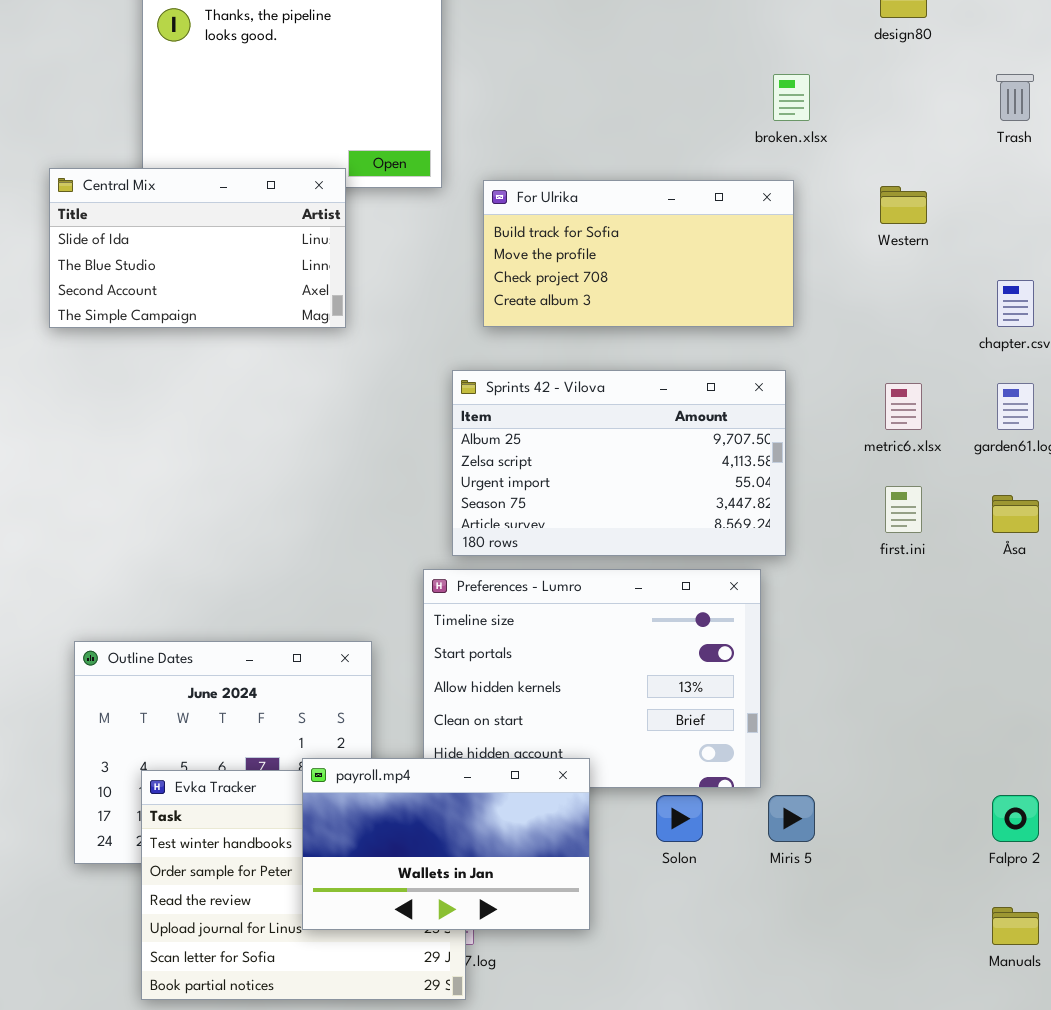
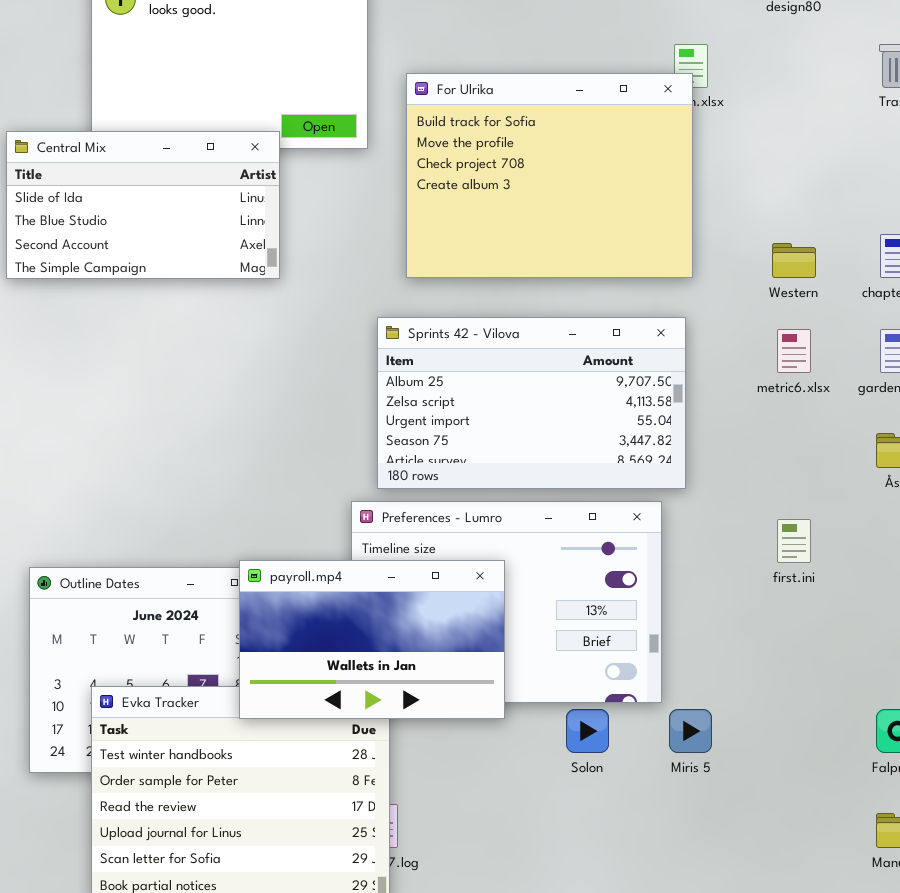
For Ulrika: [483,180,794,327] -> [406,73,693,278], resized
Western: [880,186,927,224] -> [772,243,816,278], moved
first.ini: [885,486,922,533] -> [777,519,811,563], moved
payroll.mp4: [302,758,590,930] -> [239,560,505,719], moved

